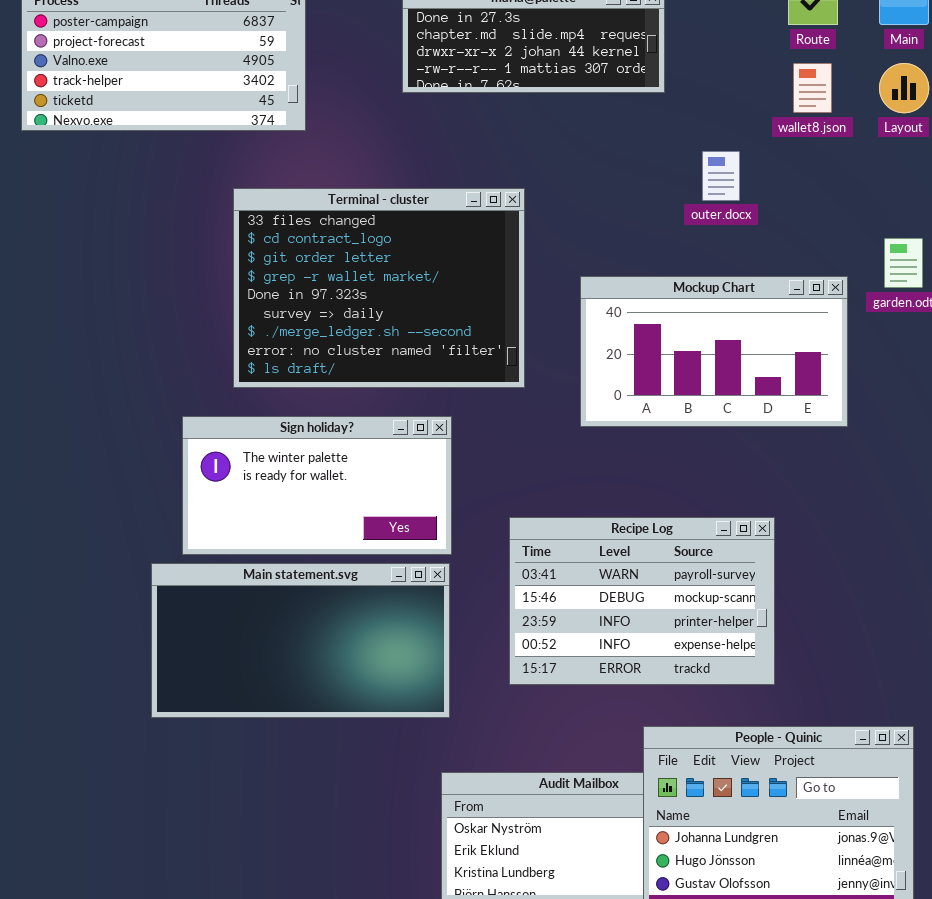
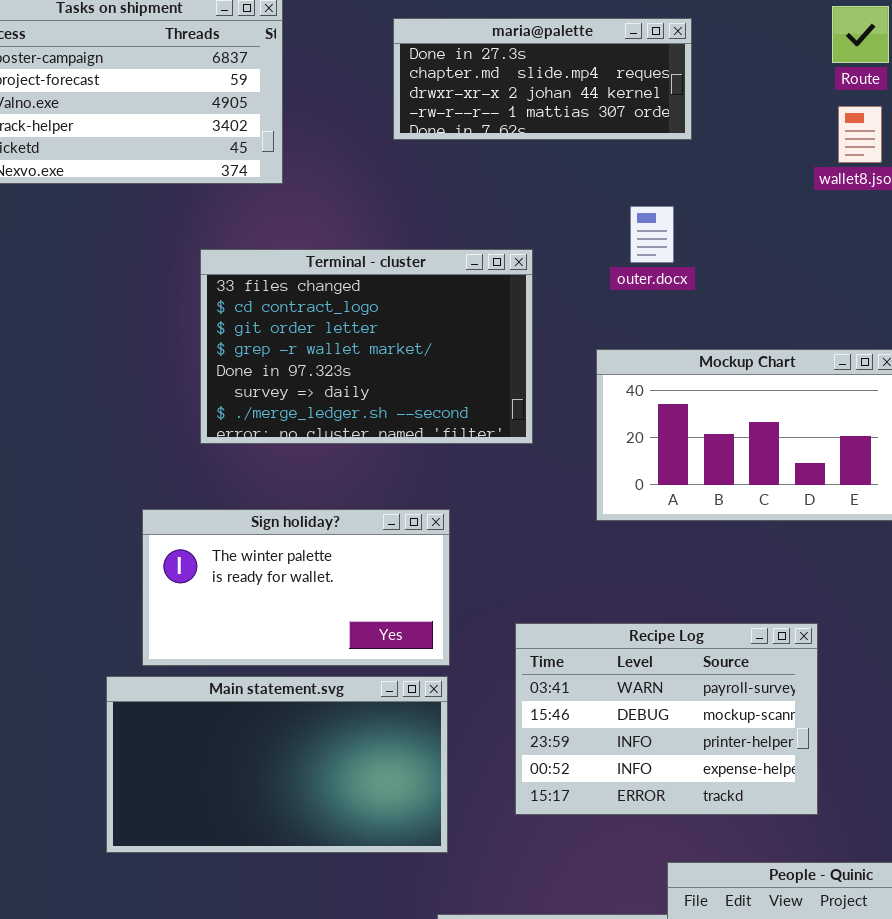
outer.docx: [702,151,740,201] -> [630,206,674,263], moved
Terminal - cluster: [233,188,525,388] -> [200,249,533,444], resized

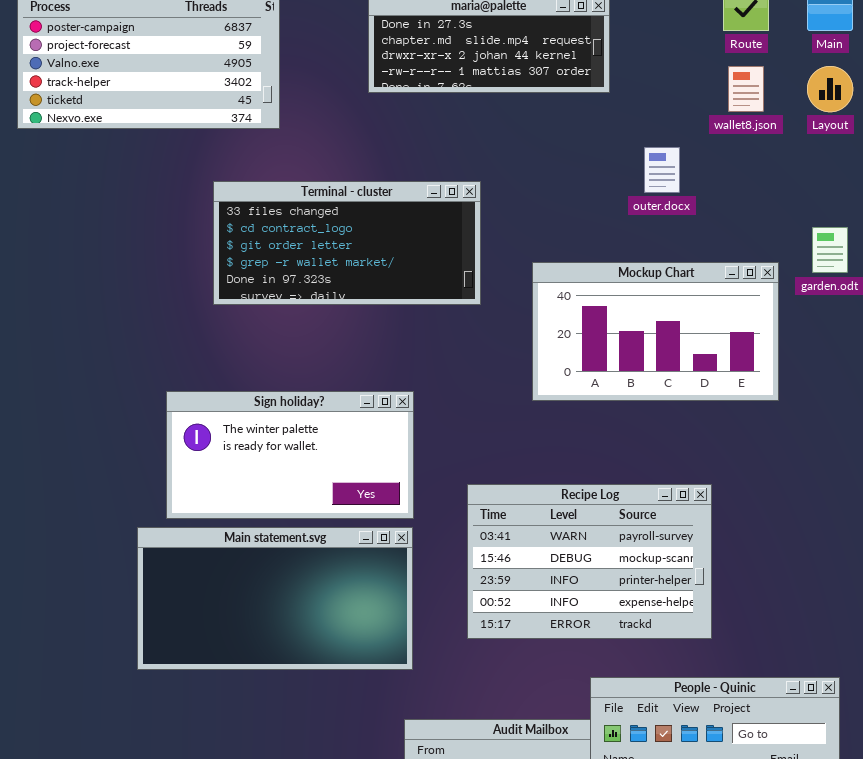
outer.docx: [630,206,674,263] -> [644,147,680,193], moved
Terminal - cluster: [200,249,533,444] -> [213,181,481,305], resized

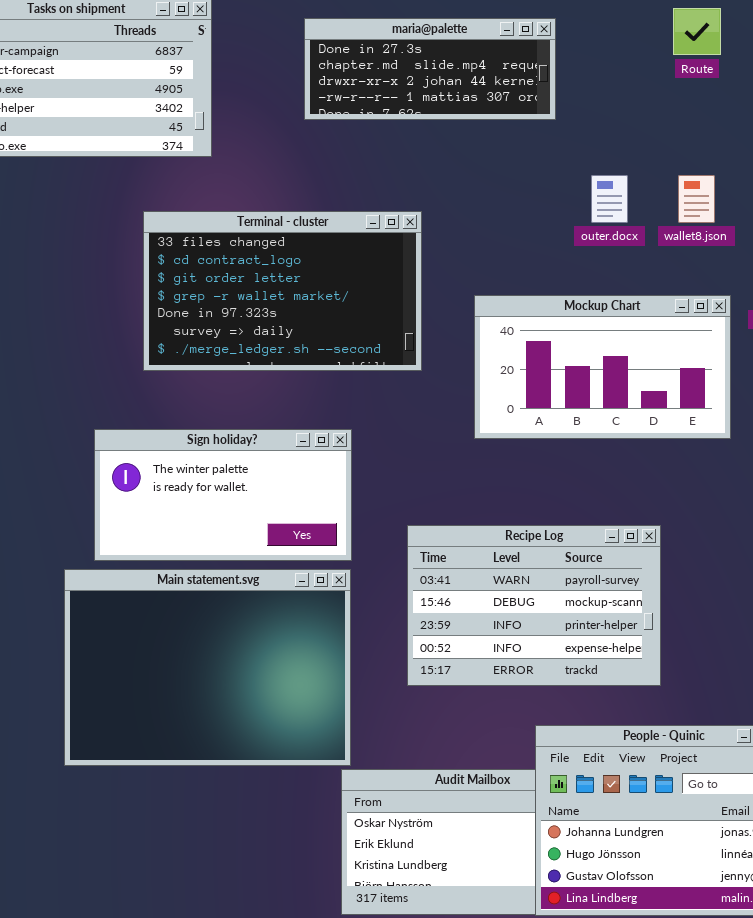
wallet8.json: [728,66,764,112] -> [678,175,715,223], moved
Terminal - cluster: [213,181,481,305] -> [143,211,422,371], resized
Main statement.svg: [137,527,413,670] -> [64,569,351,766], resized

